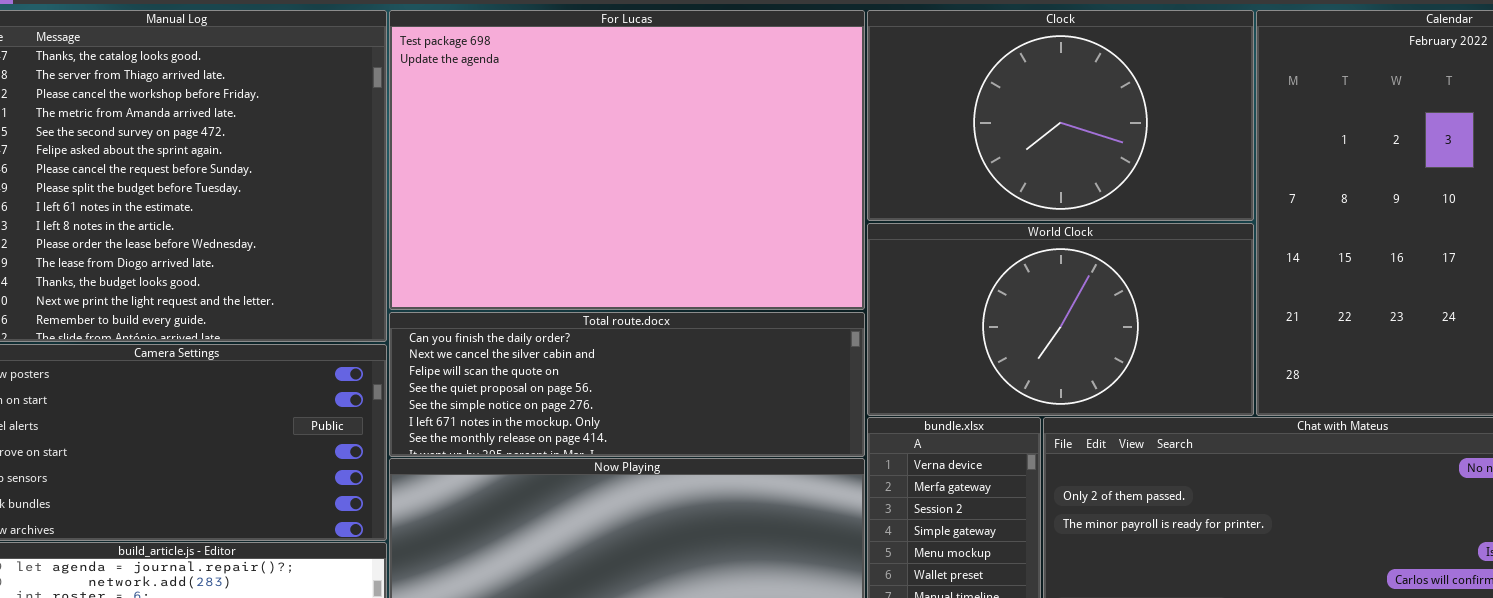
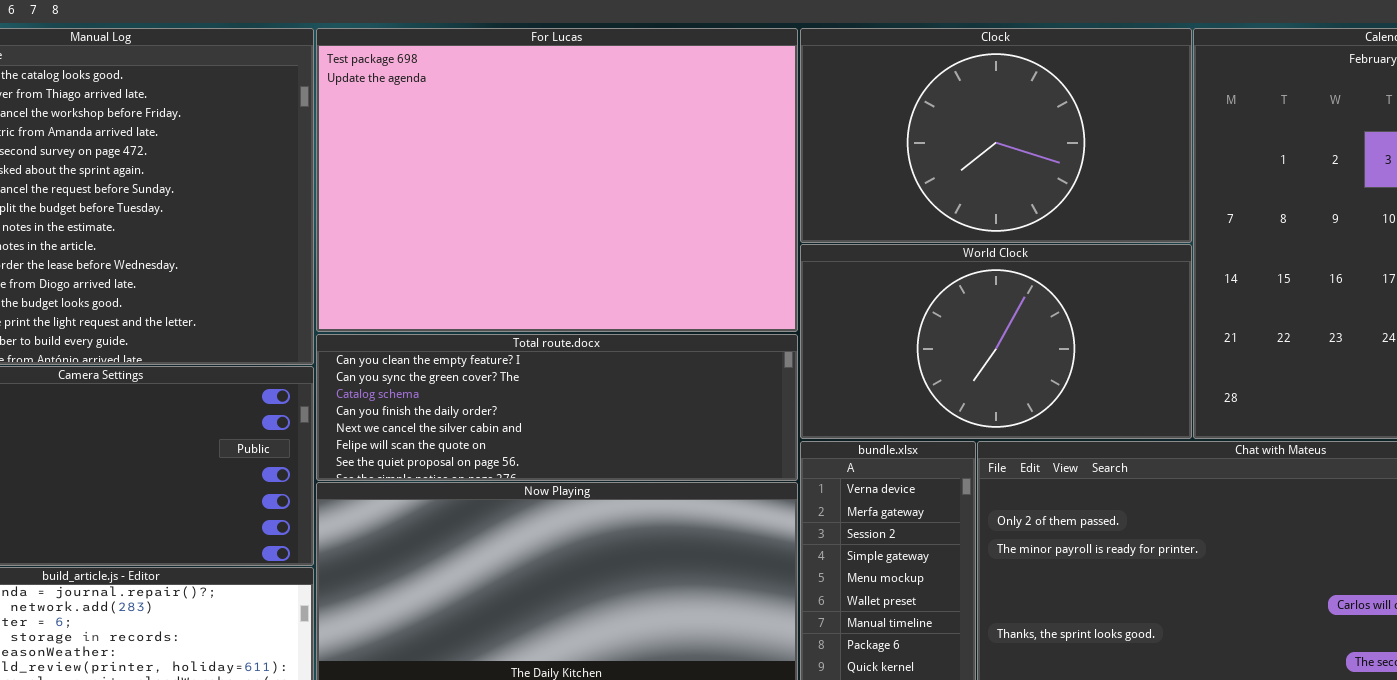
Total route.docx: [389,312,865,457] -> [316,334,798,481], scrolled up 3 rows

